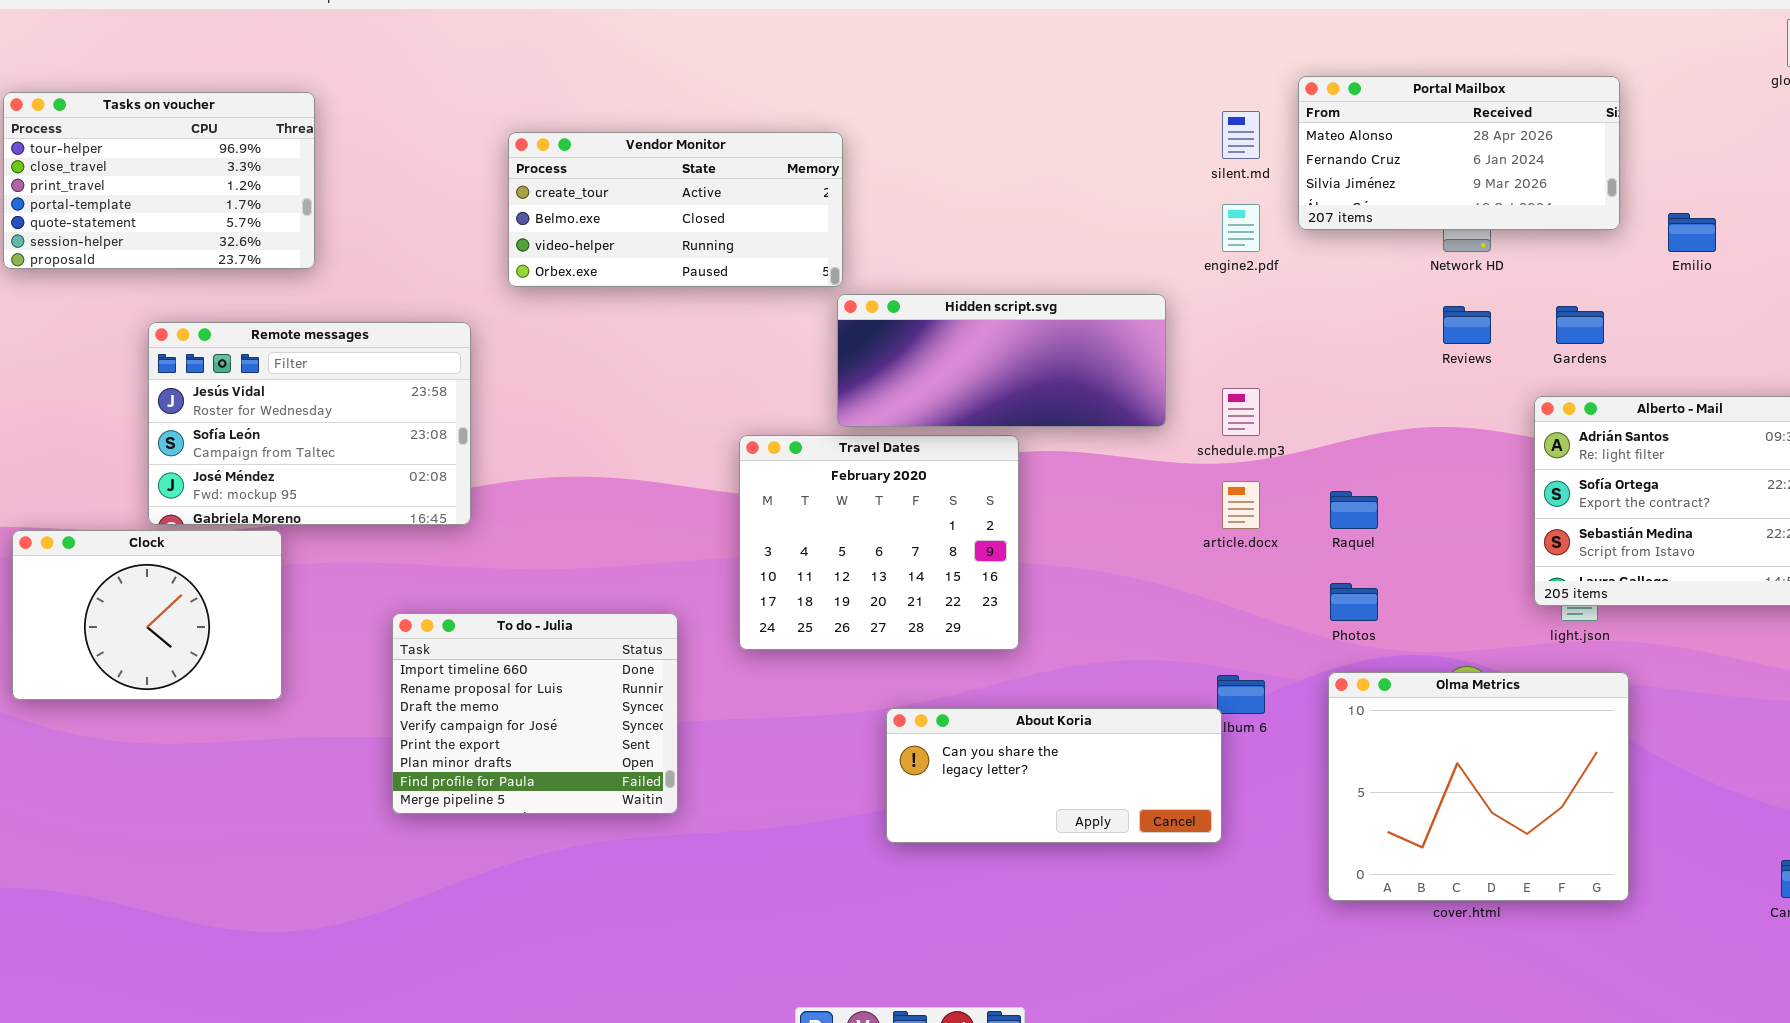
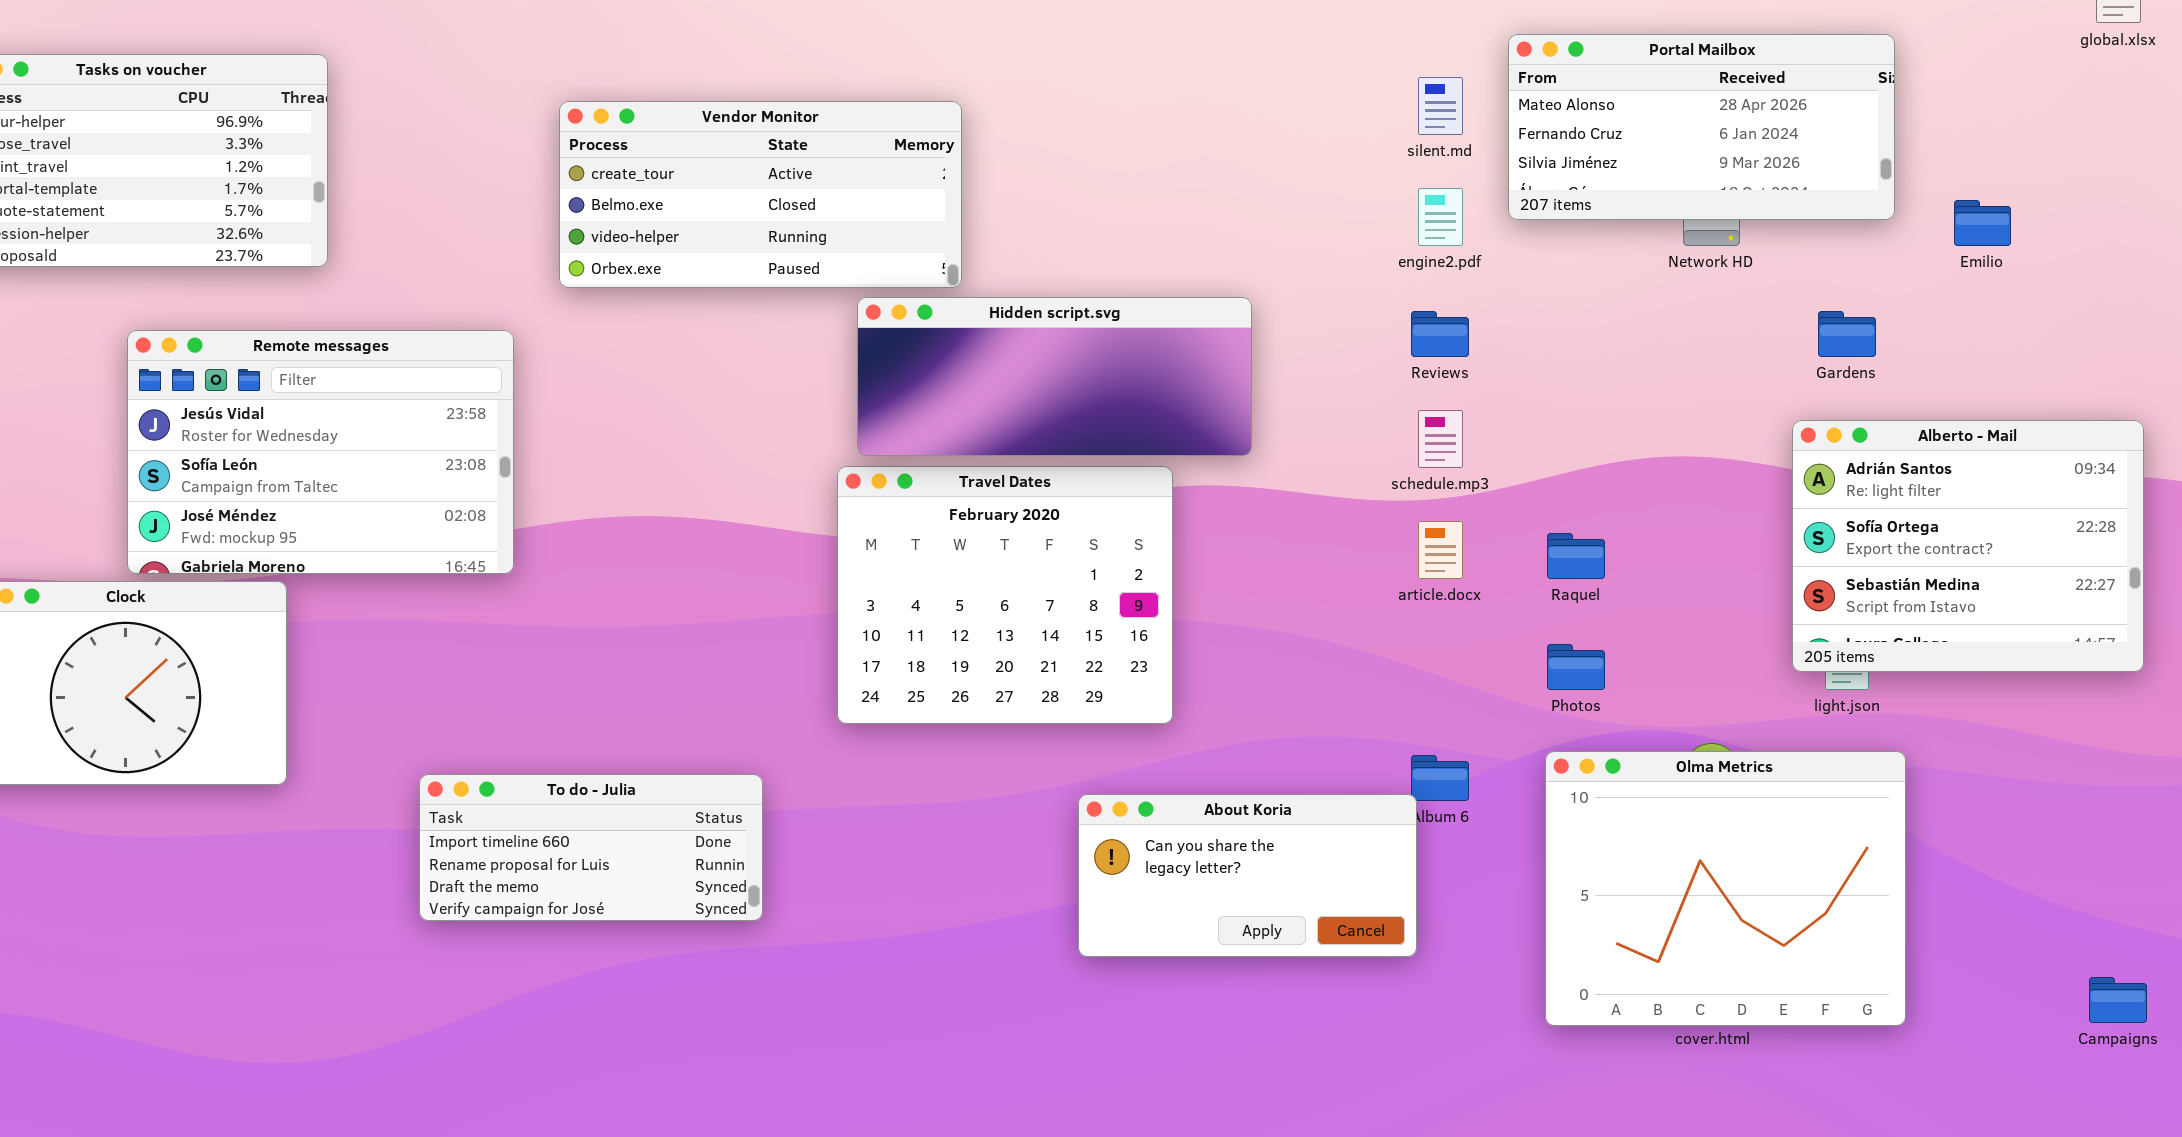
Hidden script.svg: [837,294,1166,427] -> [857,297,1252,456], moved
Reviews: [1443,306,1491,344] -> [1411,311,1469,357], moved
To do - Julia: [392,613,678,814] -> [419,774,763,921], resized
About Koria: [886,708,1222,843] -> [1078,794,1417,957], resized

